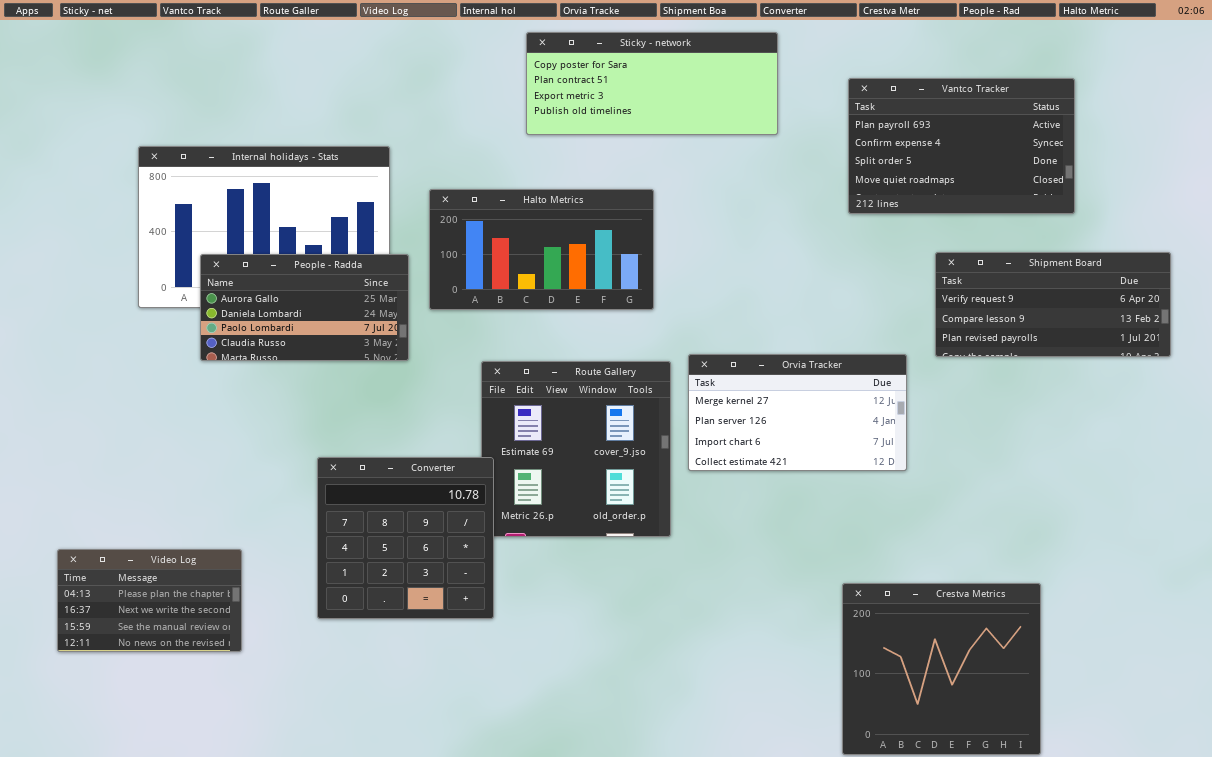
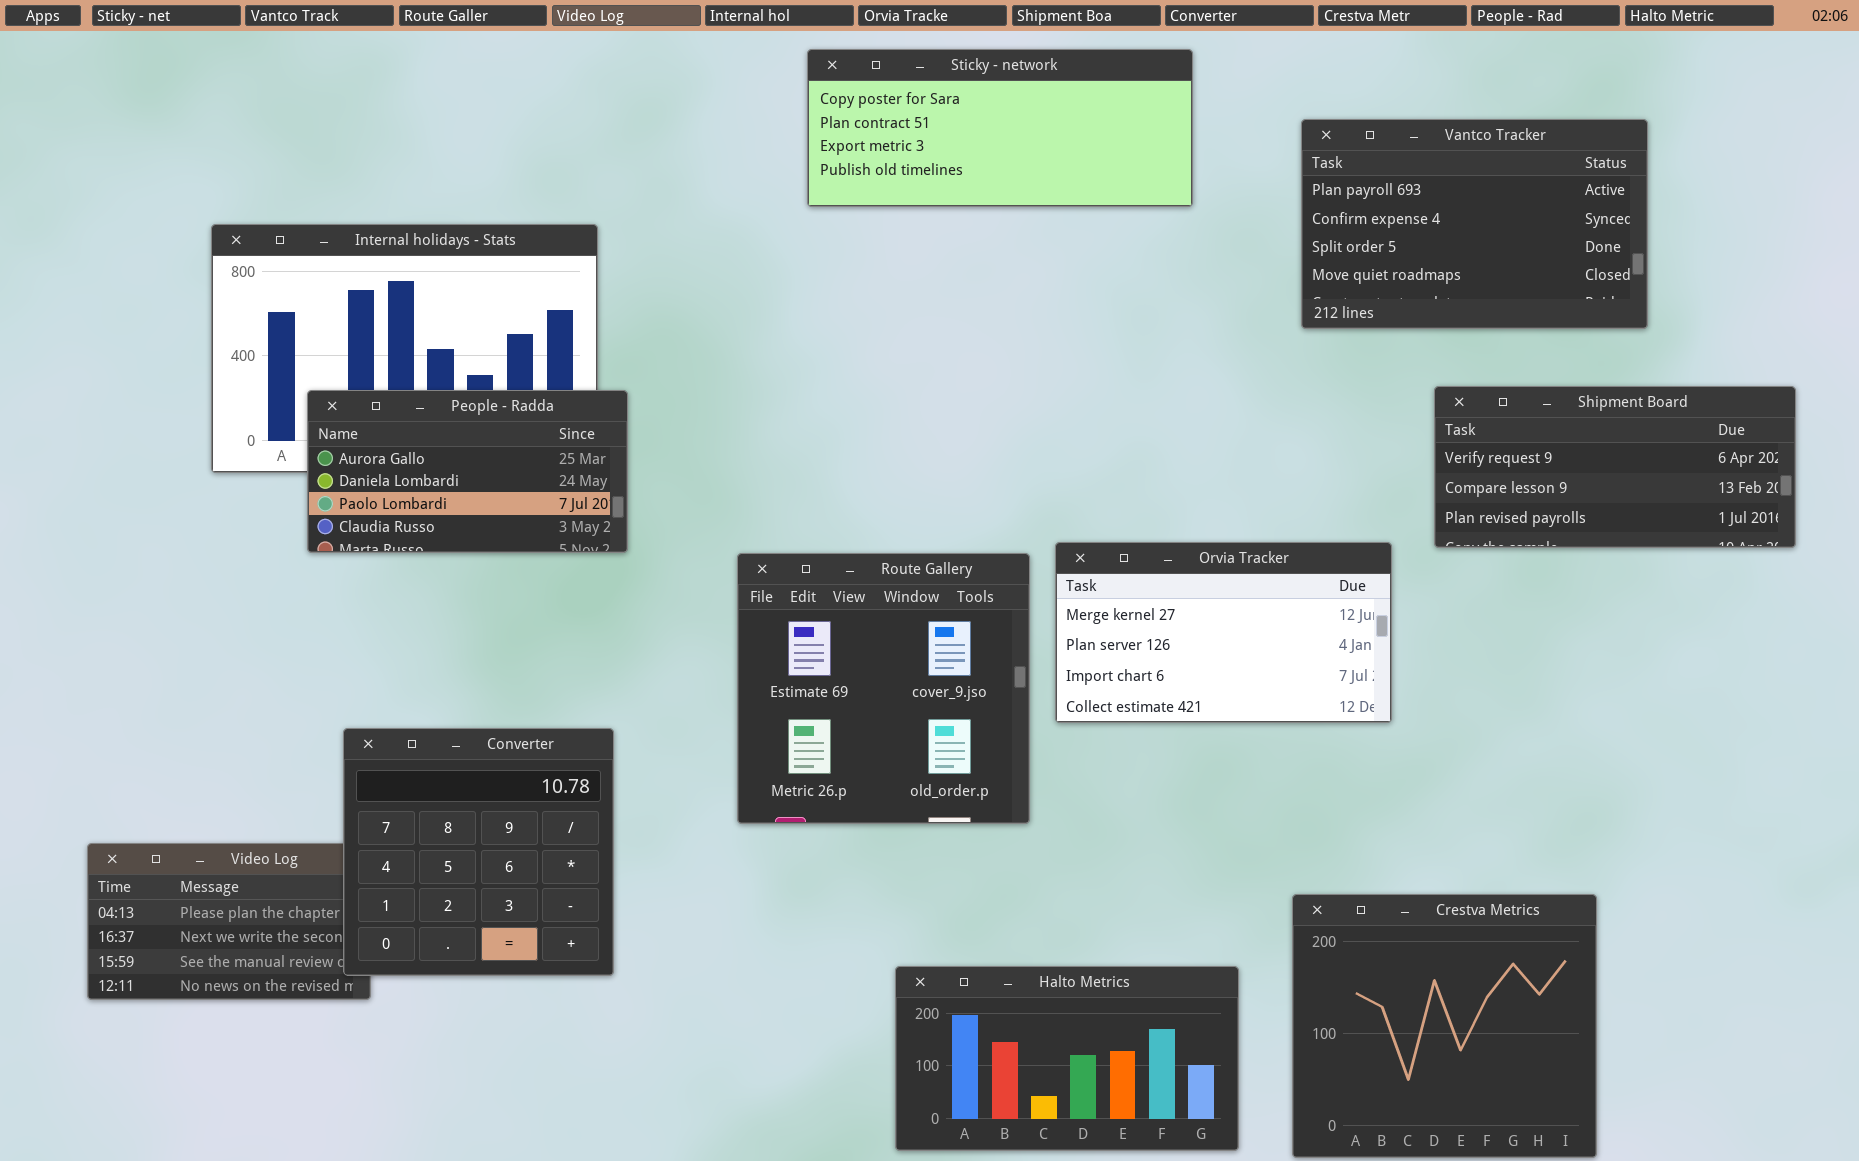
Halto Metrics: [429,189,654,310] -> [895,966,1239,1151], moved
Converter: [317,457,494,619] -> [343,728,614,976], moved

